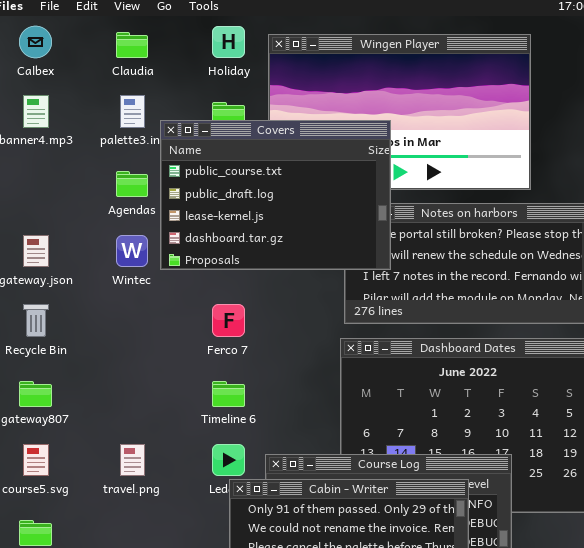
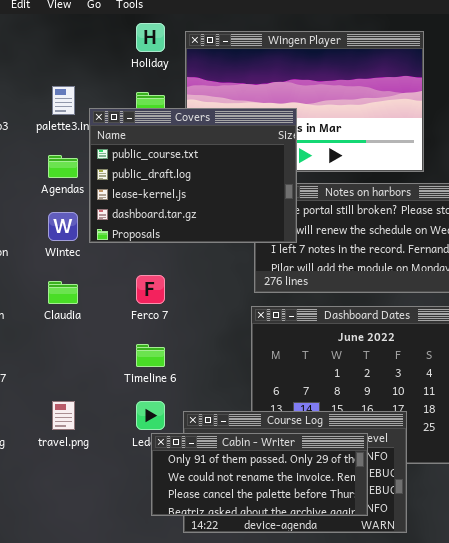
Claudia: [116,32,148,58] -> [48,281,78,304], moved

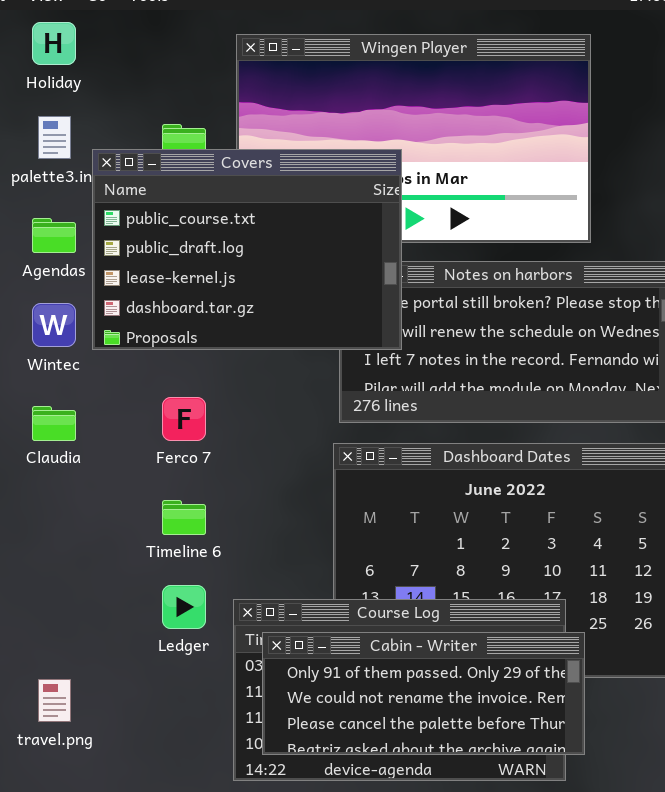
Holiday: [136,23,165,52] -> [32,22,76,65], moved
travel.png: [52,401,75,430] -> [38,679,71,722], moved
Cabin - Writer: [151,433,368,516] -> [262,632,585,755], moved

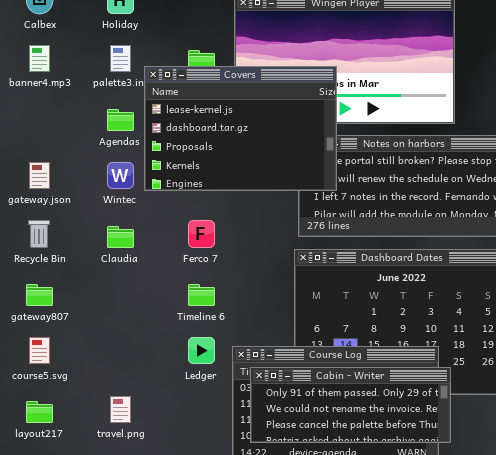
Covers: [92,149,402,350] -> [144,66,337,191], scrolled down 2 rows

